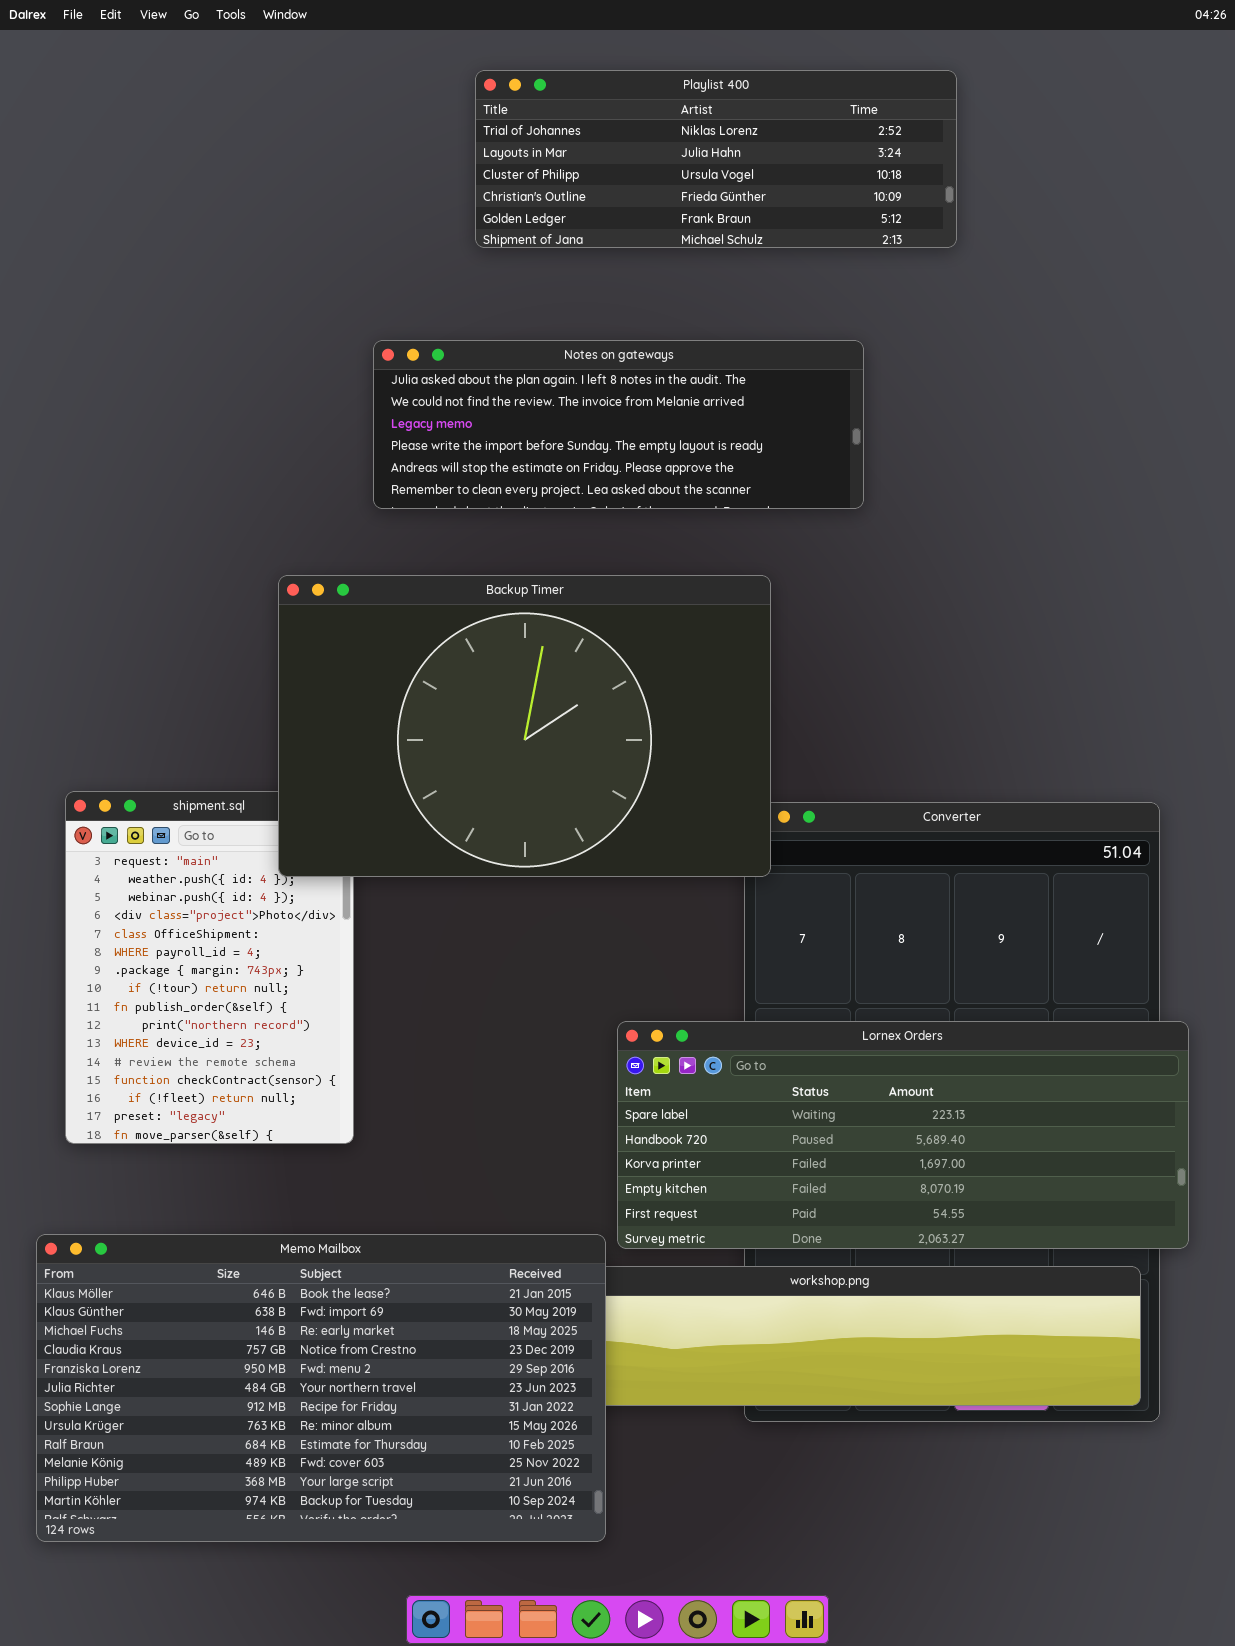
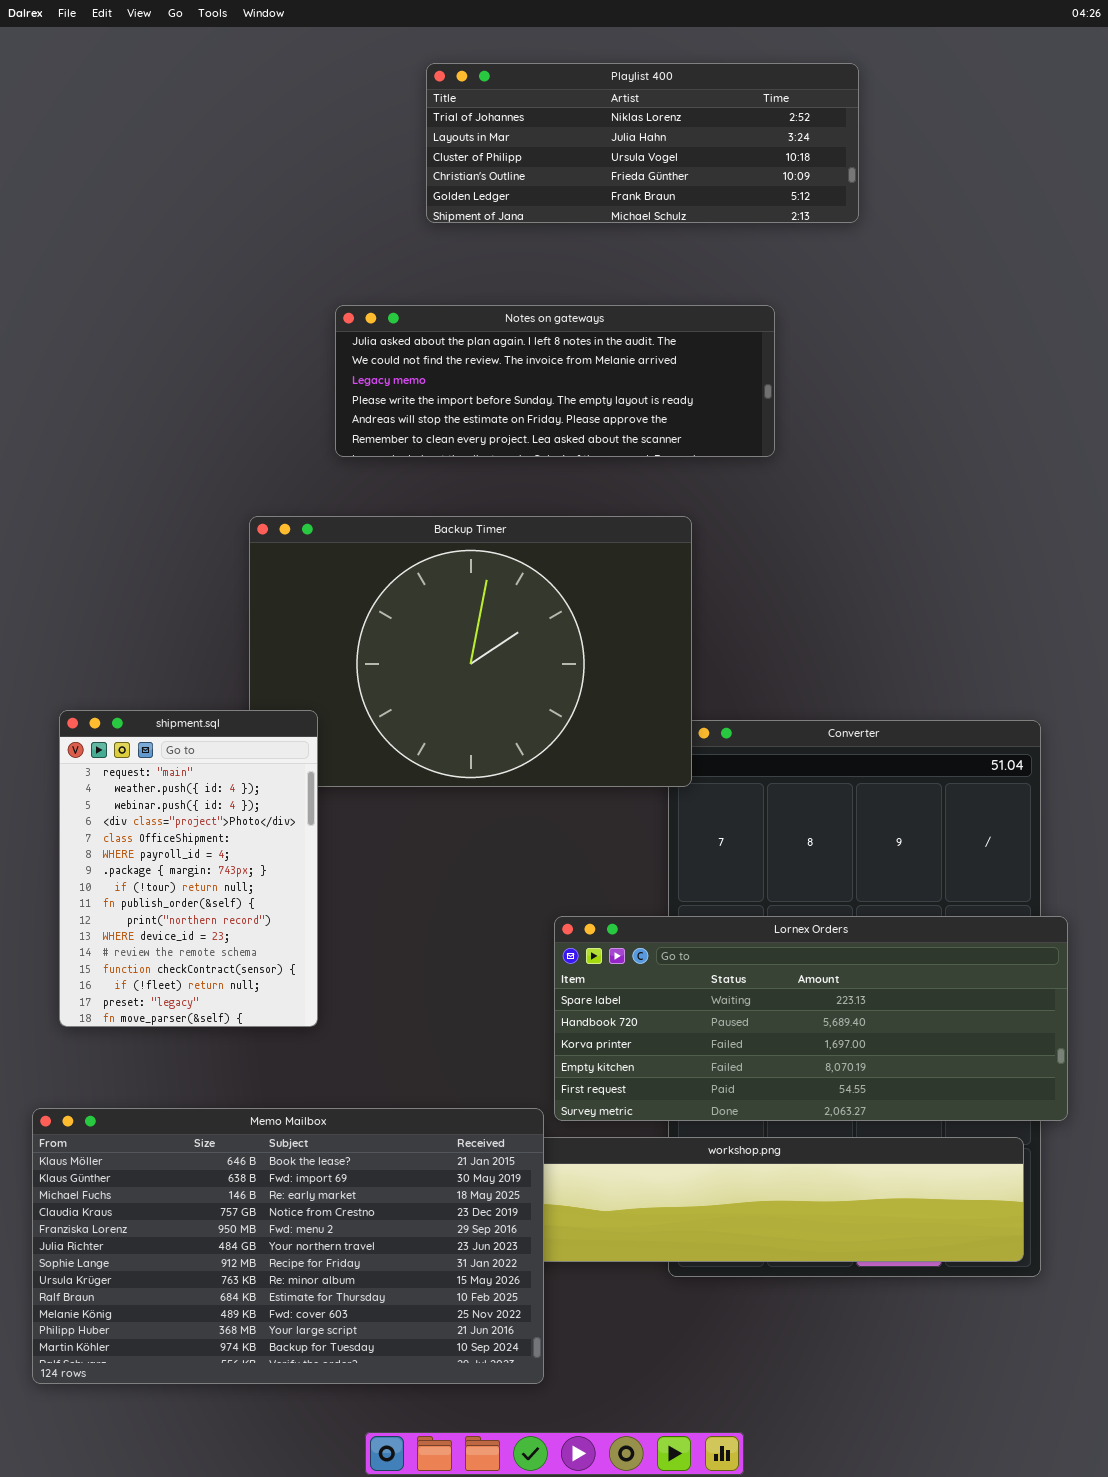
shipment.sql: [65,791,354,1144] -> [59,710,318,1027], raised

